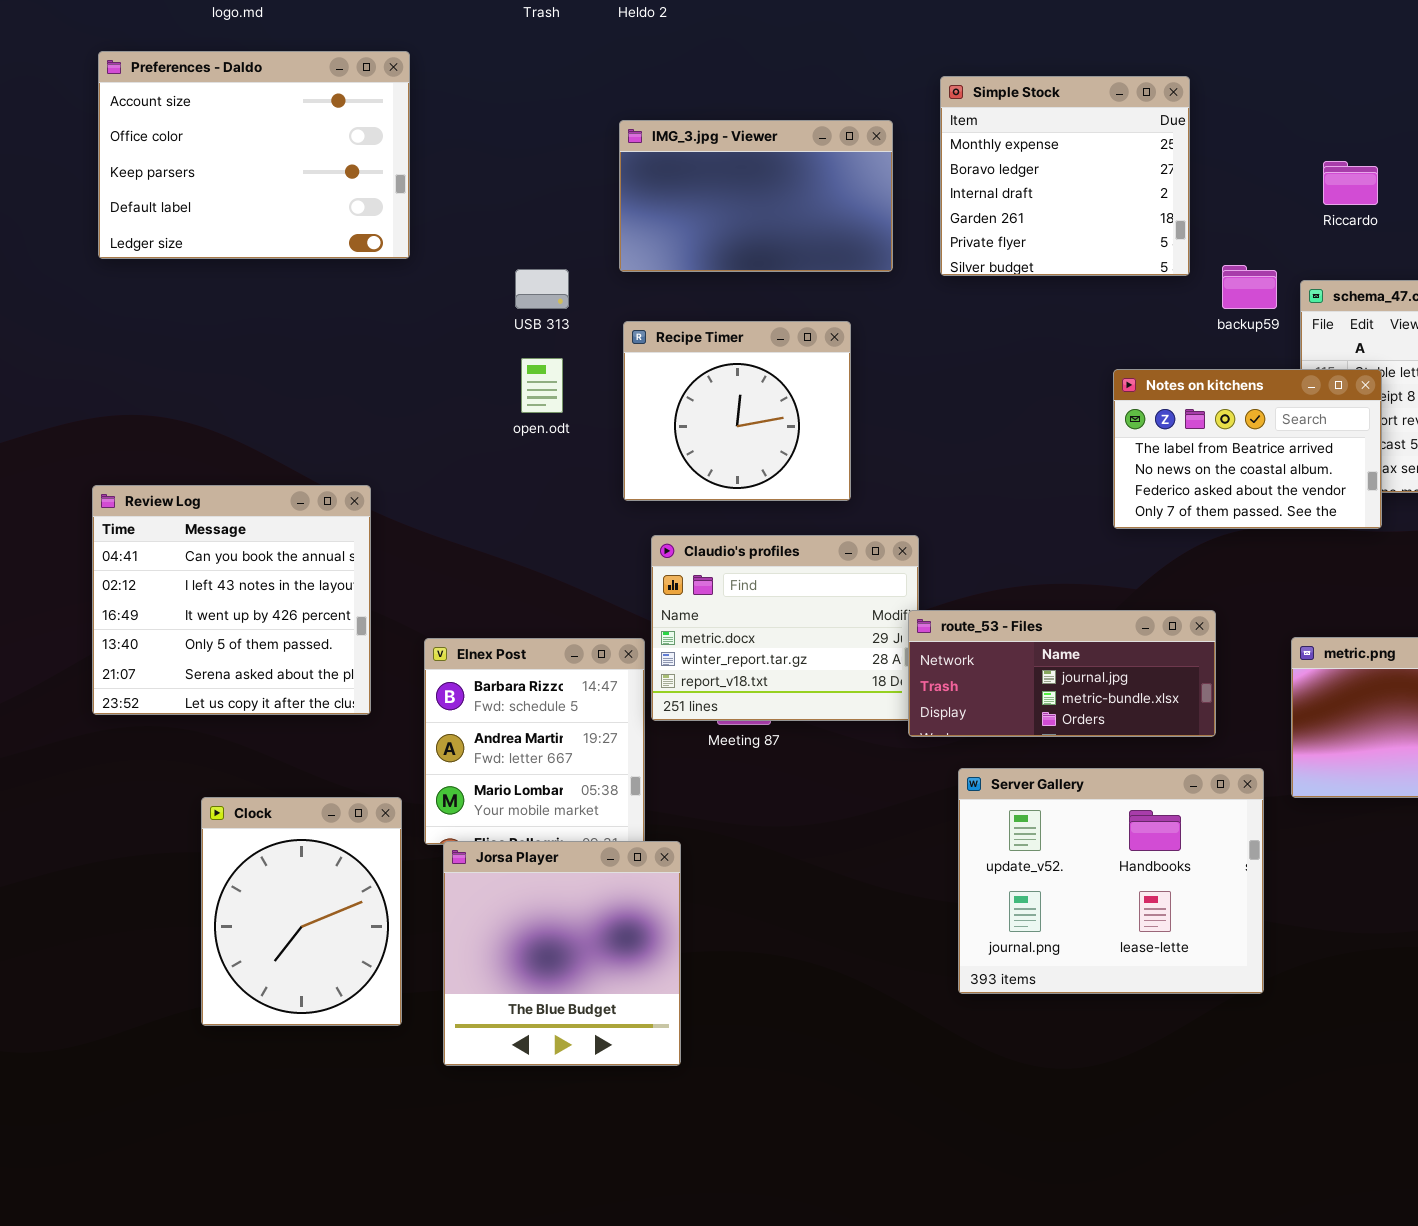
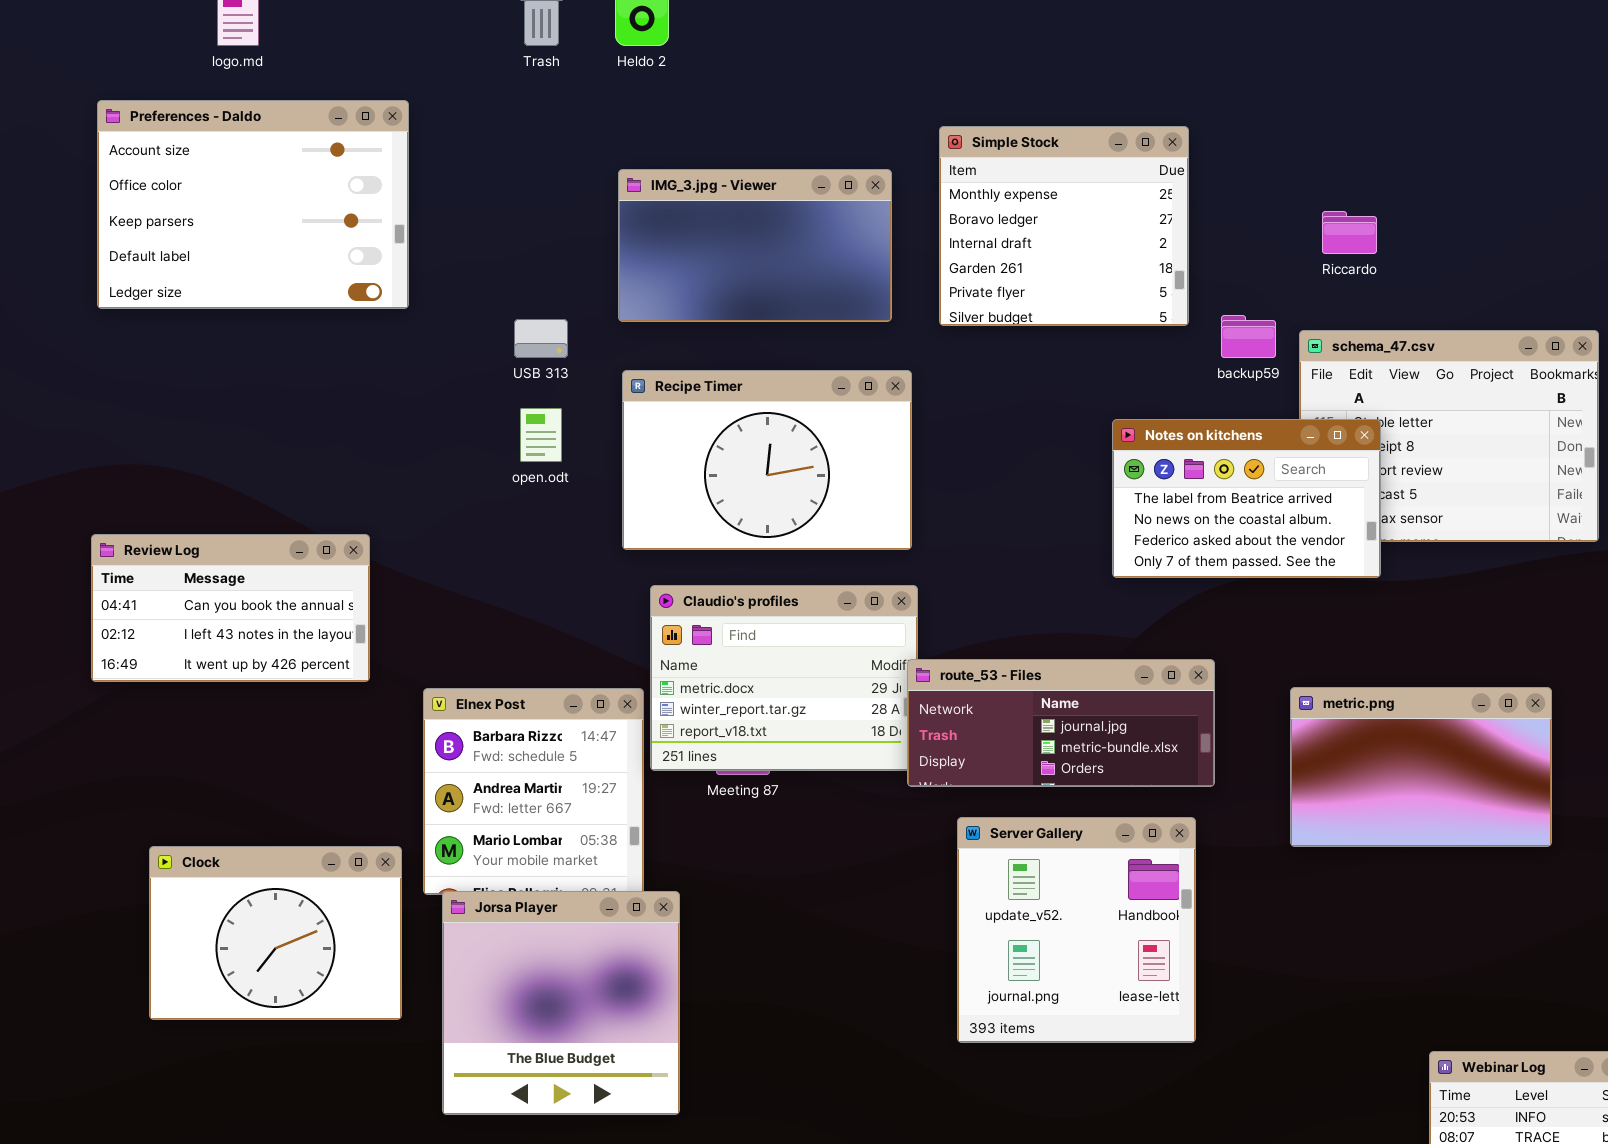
Recipe Timer: [623,321,851,501] -> [622,370,912,550], resized
Review Log: [92,485,371,715] -> [91,534,370,682], resized
Server Gallery: [958,768,1264,994] -> [957,817,1196,1043], resized
Clock: [201,797,402,1026] -> [149,846,402,1020], resized

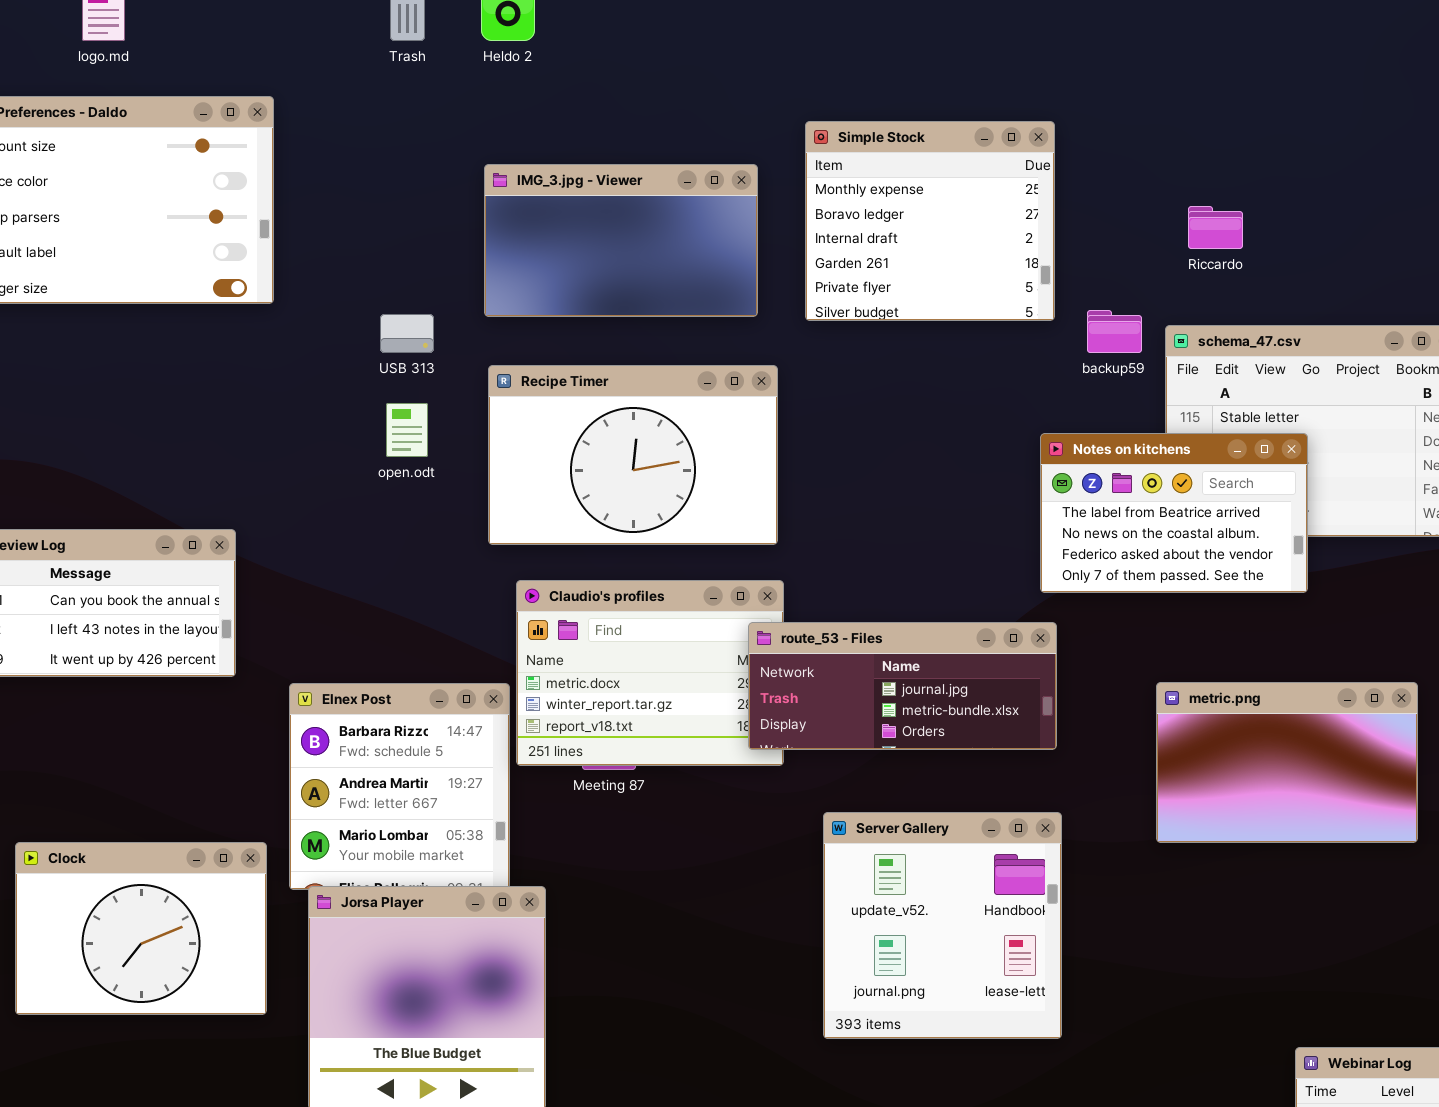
Notes on kitchens: [1112,419,1381,578] -> [1040,433,1308,593], moved
route_53 - Files: [907,659,1215,787] -> [748,622,1057,750], moved

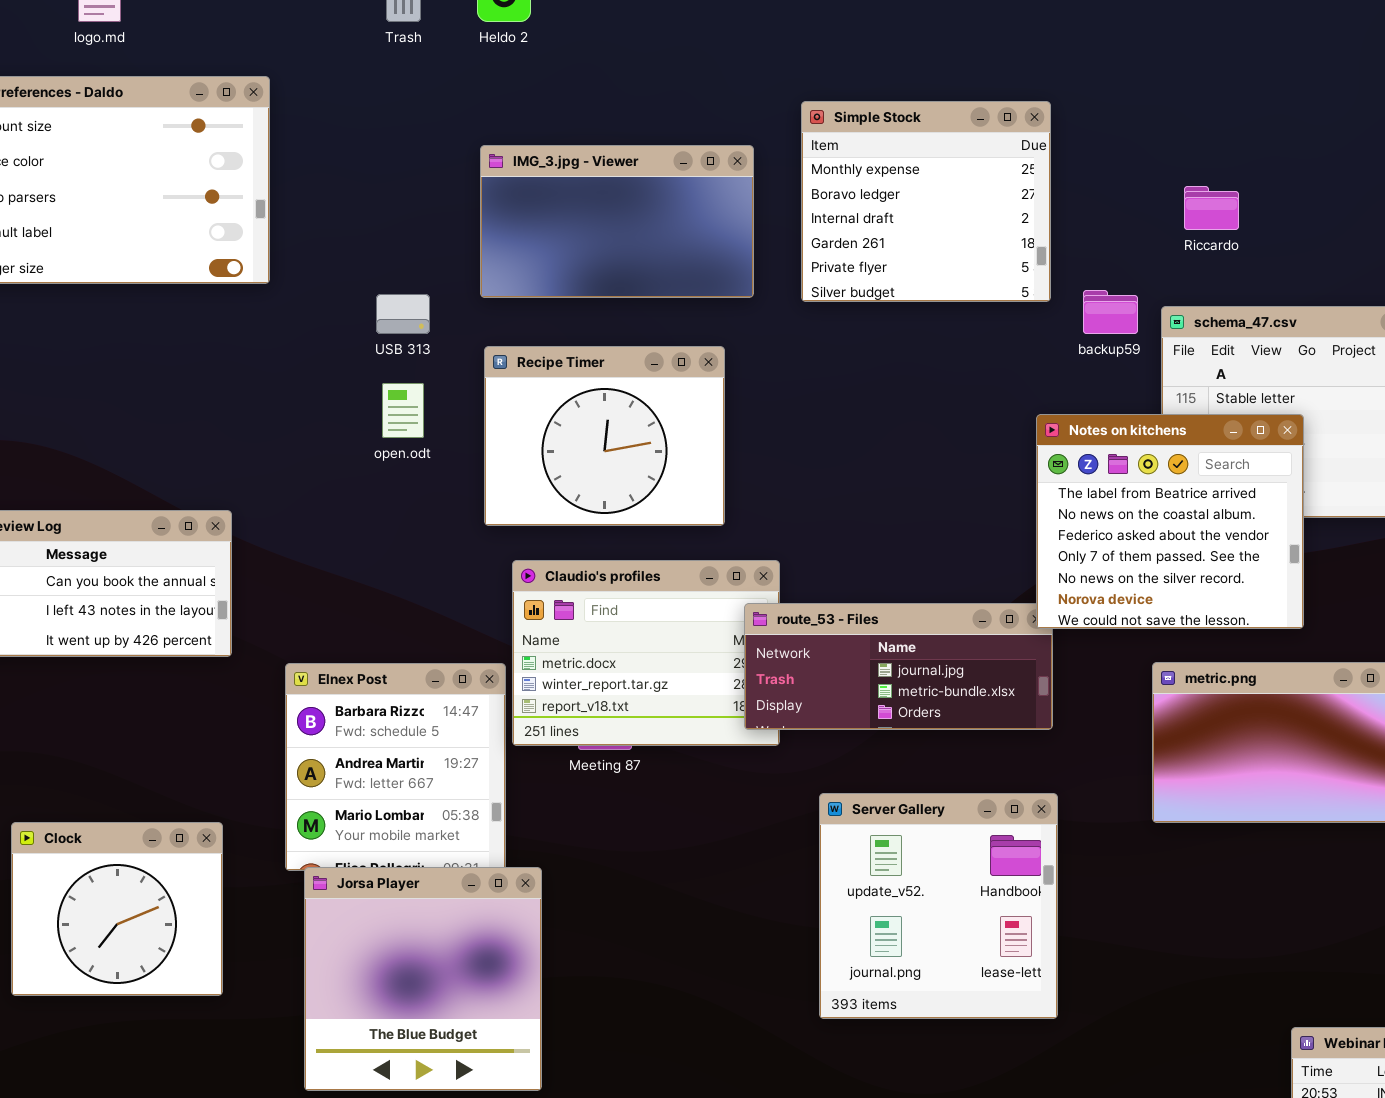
Recipe Timer: [488,365,778,545] -> [484,346,725,526], resized
Notes on kitchens: [1040,433,1308,593] -> [1036,414,1304,629], resized
Clock: [15,842,267,1015] -> [11,822,223,996], resized

